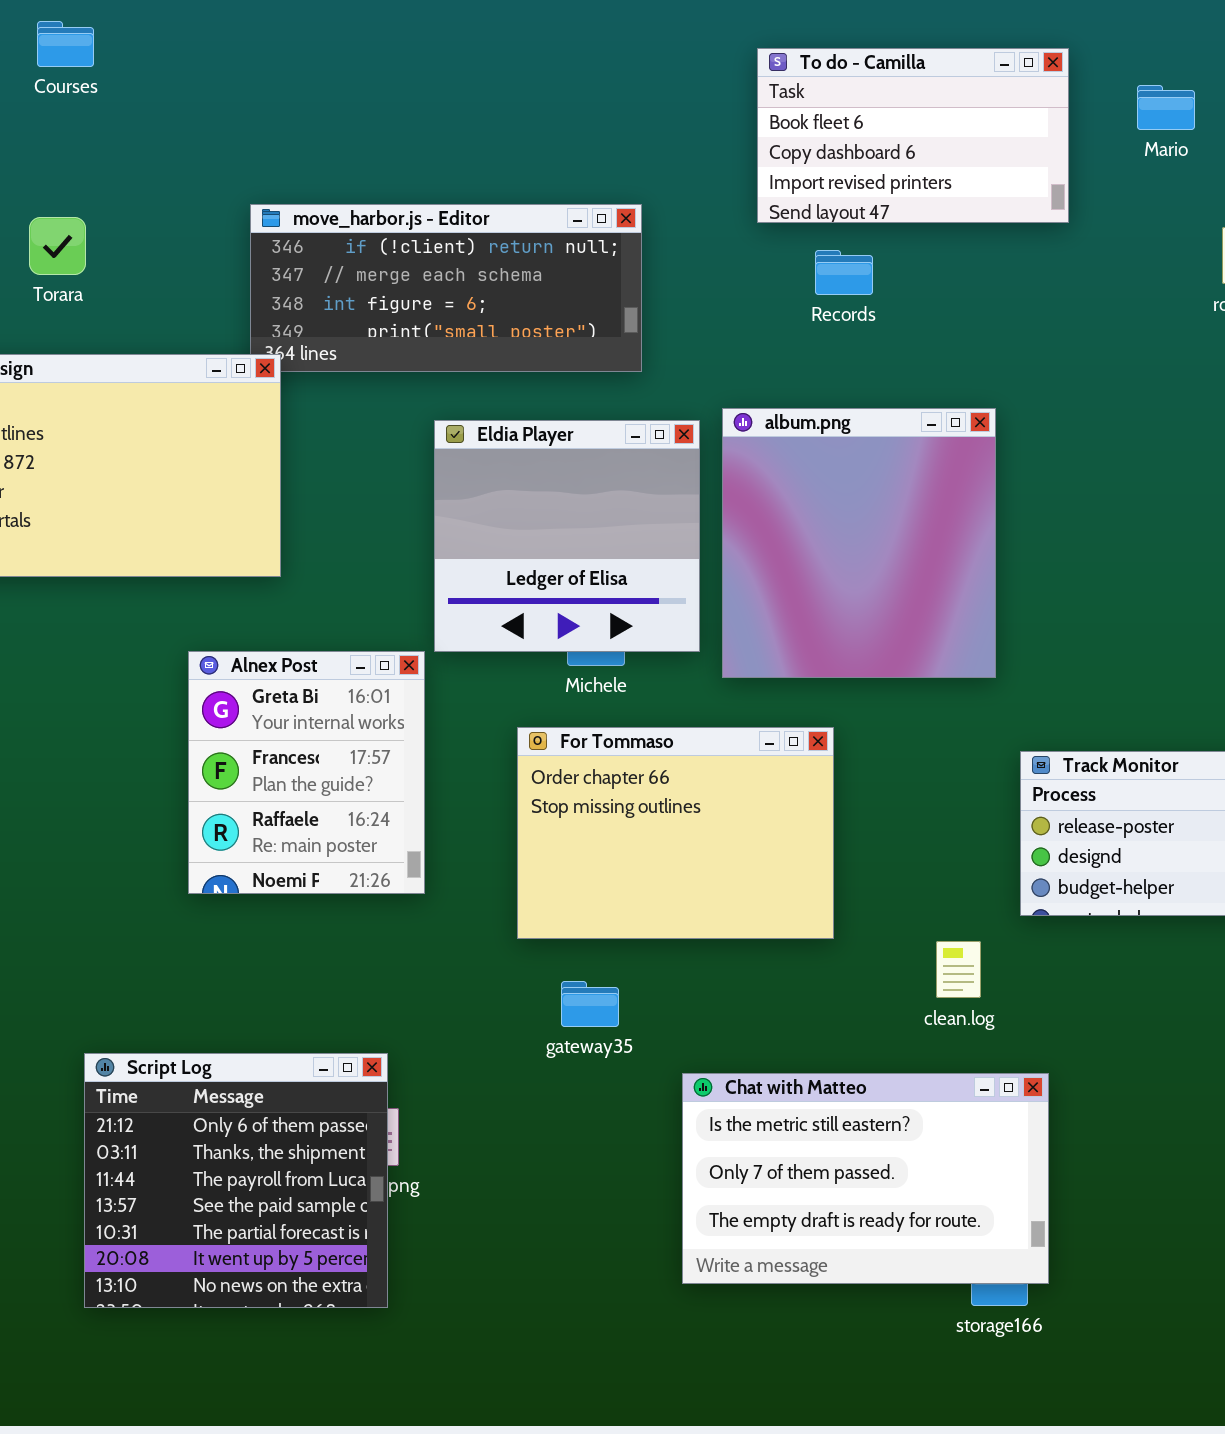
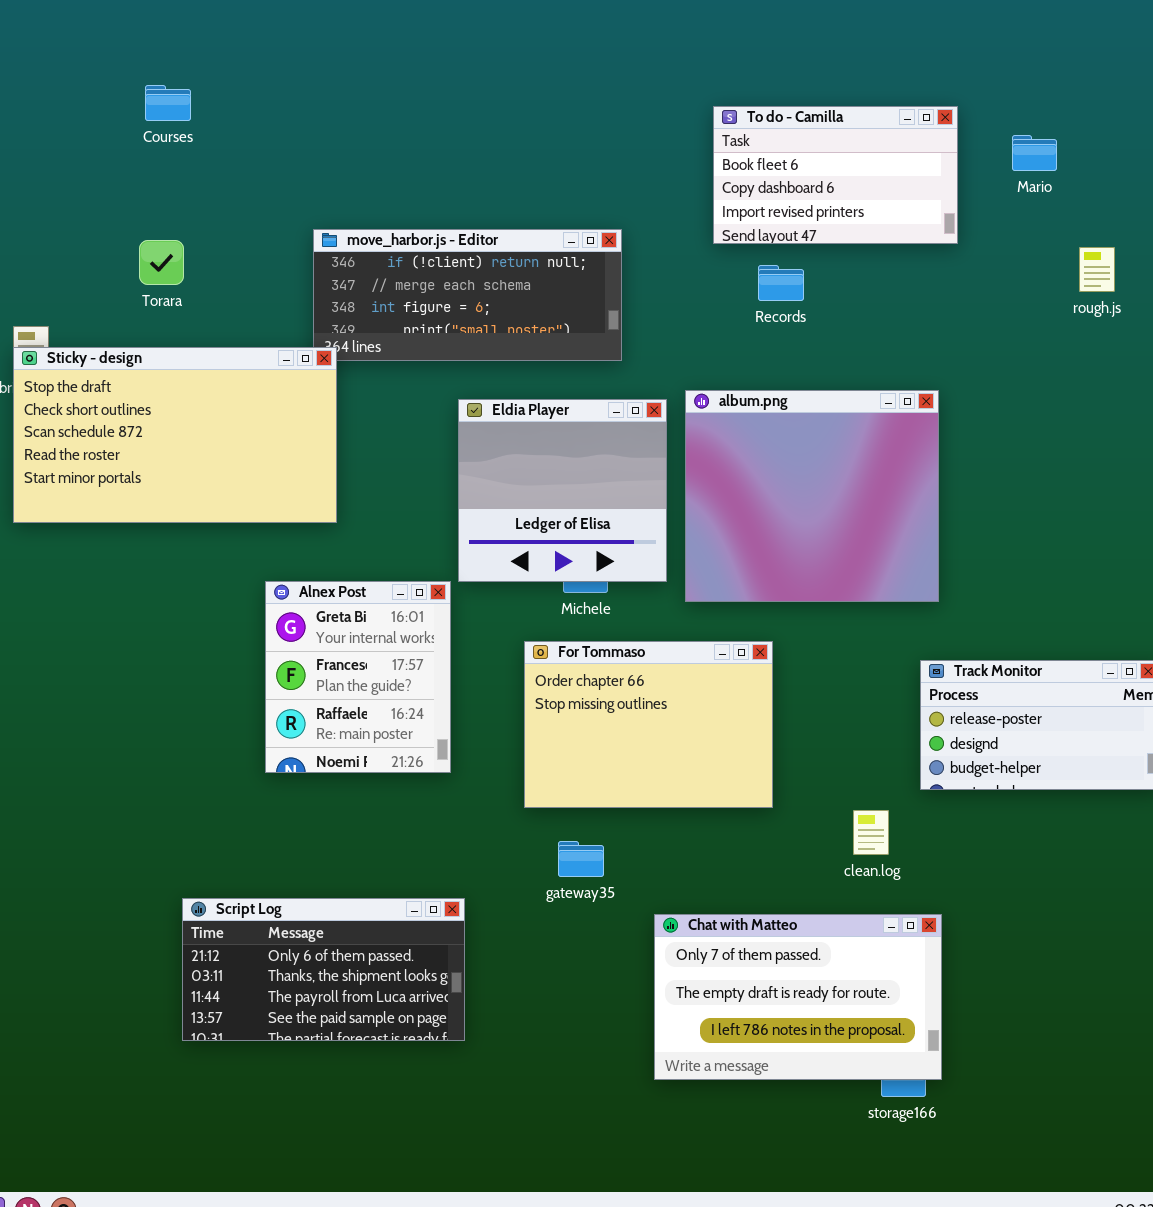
album.png: [722,408,996,678] -> [685,390,939,602], resized
Script Log: [84,1053,388,1308] -> [182,898,465,1041], resized
Chat with Matteo: [682,1073,1049,1284] -> [654,914,942,1080], scrolled down 1 row

